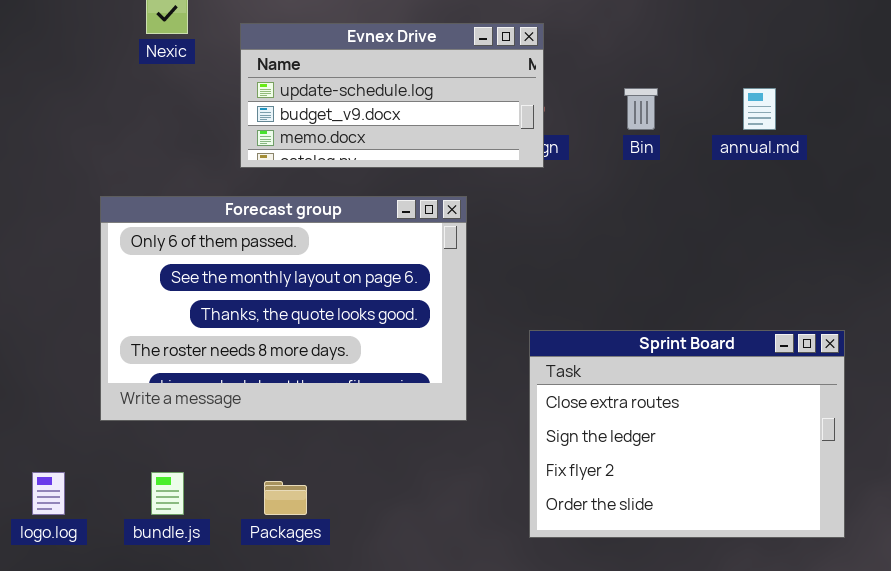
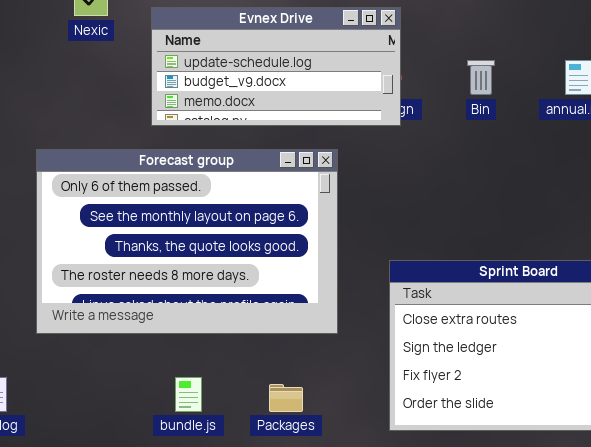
bundle.js: [151,472,184,515] -> [175,377,202,412], moved
Packages: [264,481,307,515] -> [269,384,303,412], moved

